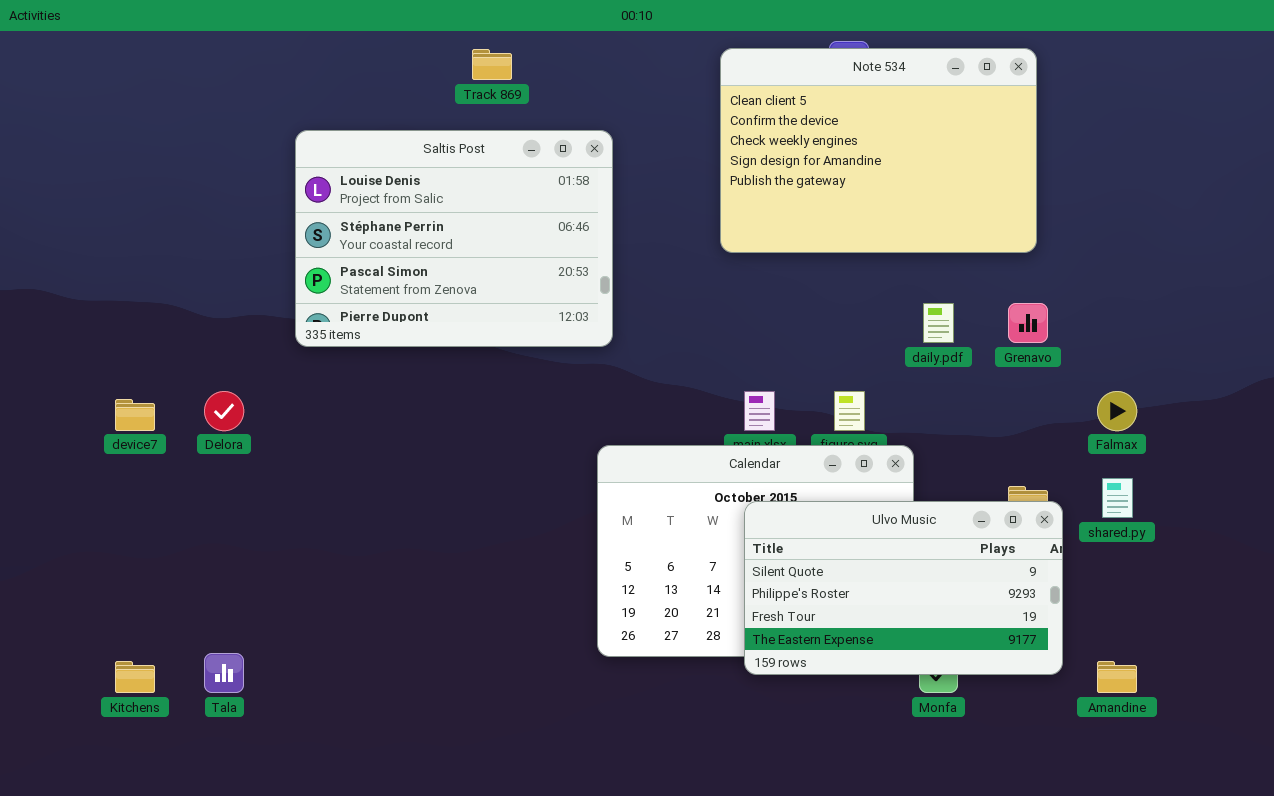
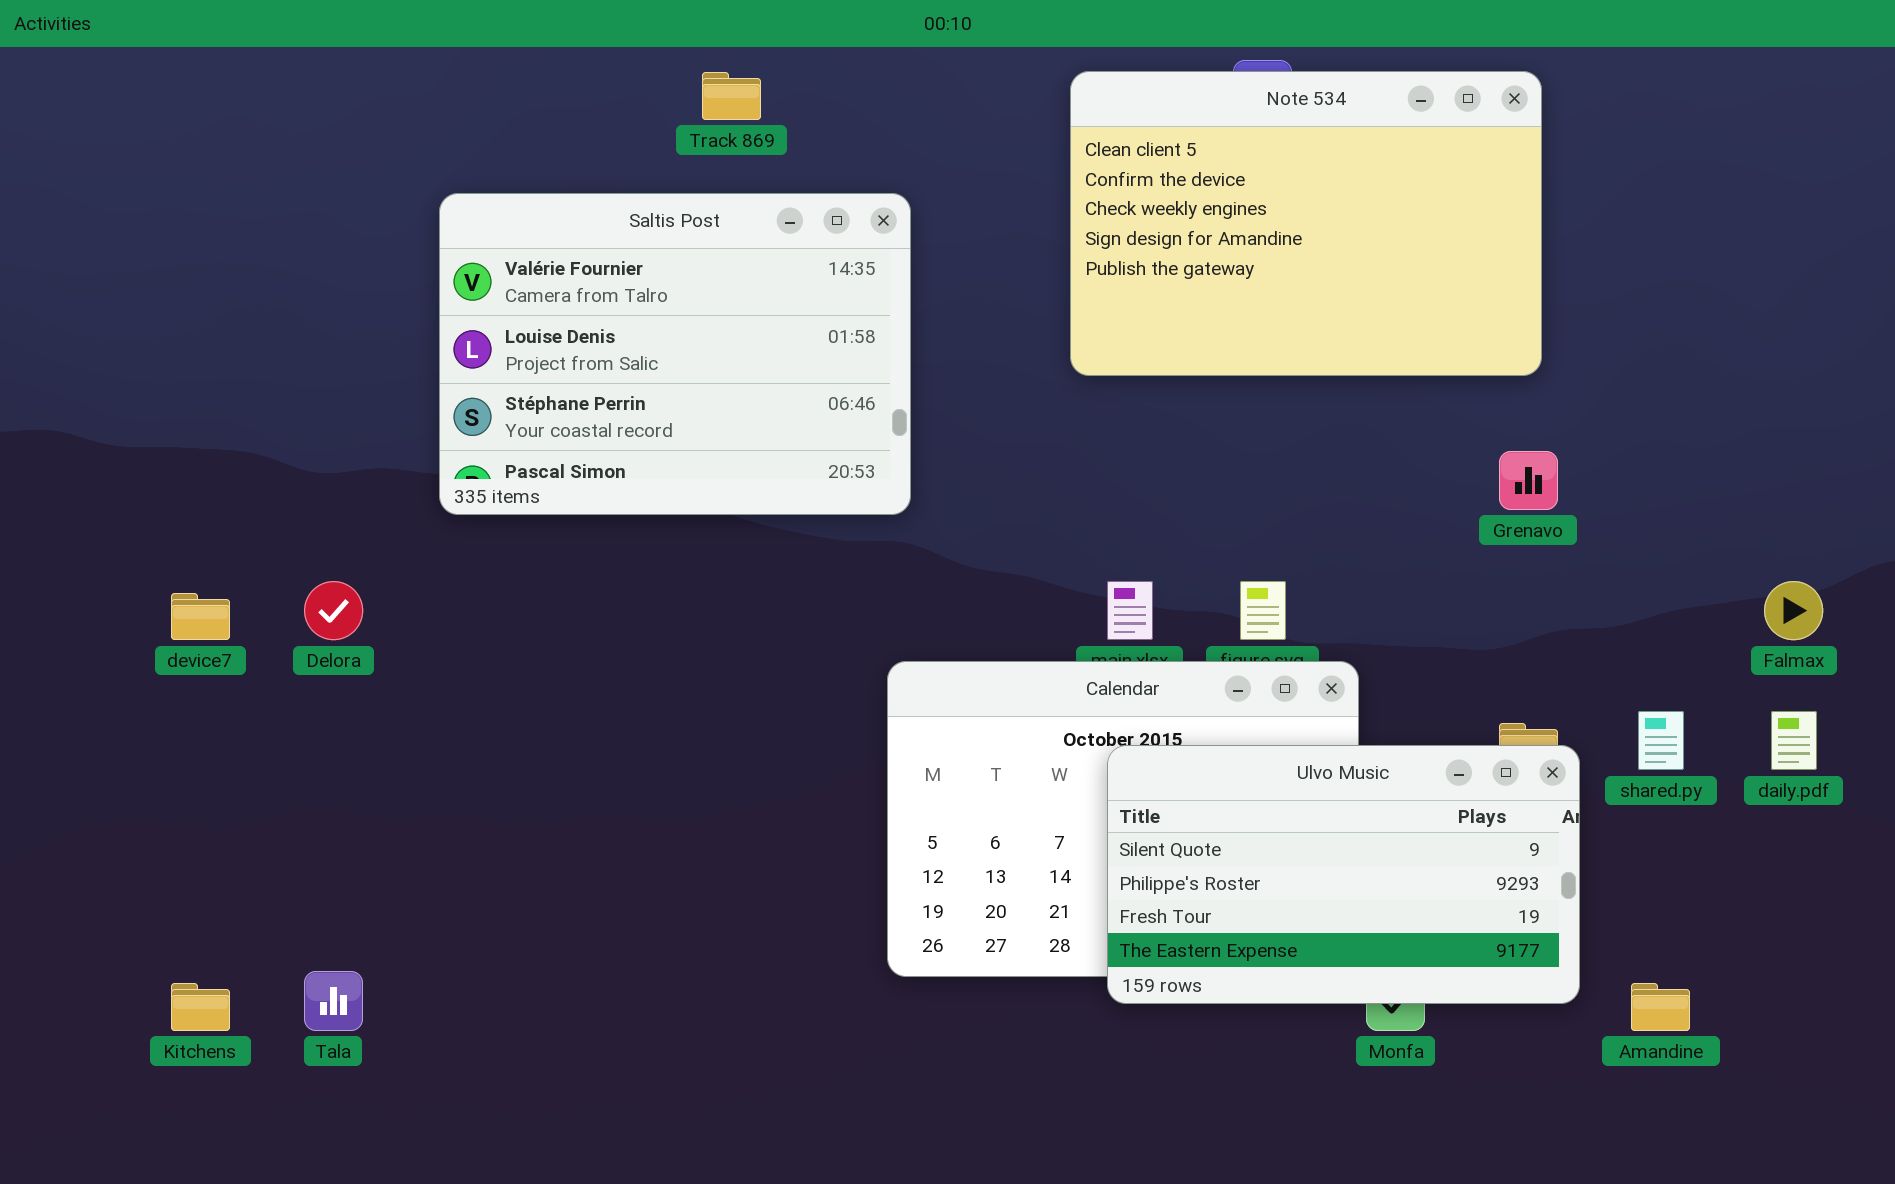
Saltis Post: [295,130,613,347] -> [439,193,911,515], scrolled up 1 row
daily.pdf: [923,303,954,343] -> [1771,711,1817,770], moved
Falmax: [1097,391,1137,431] -> [1764,581,1823,640], moved

